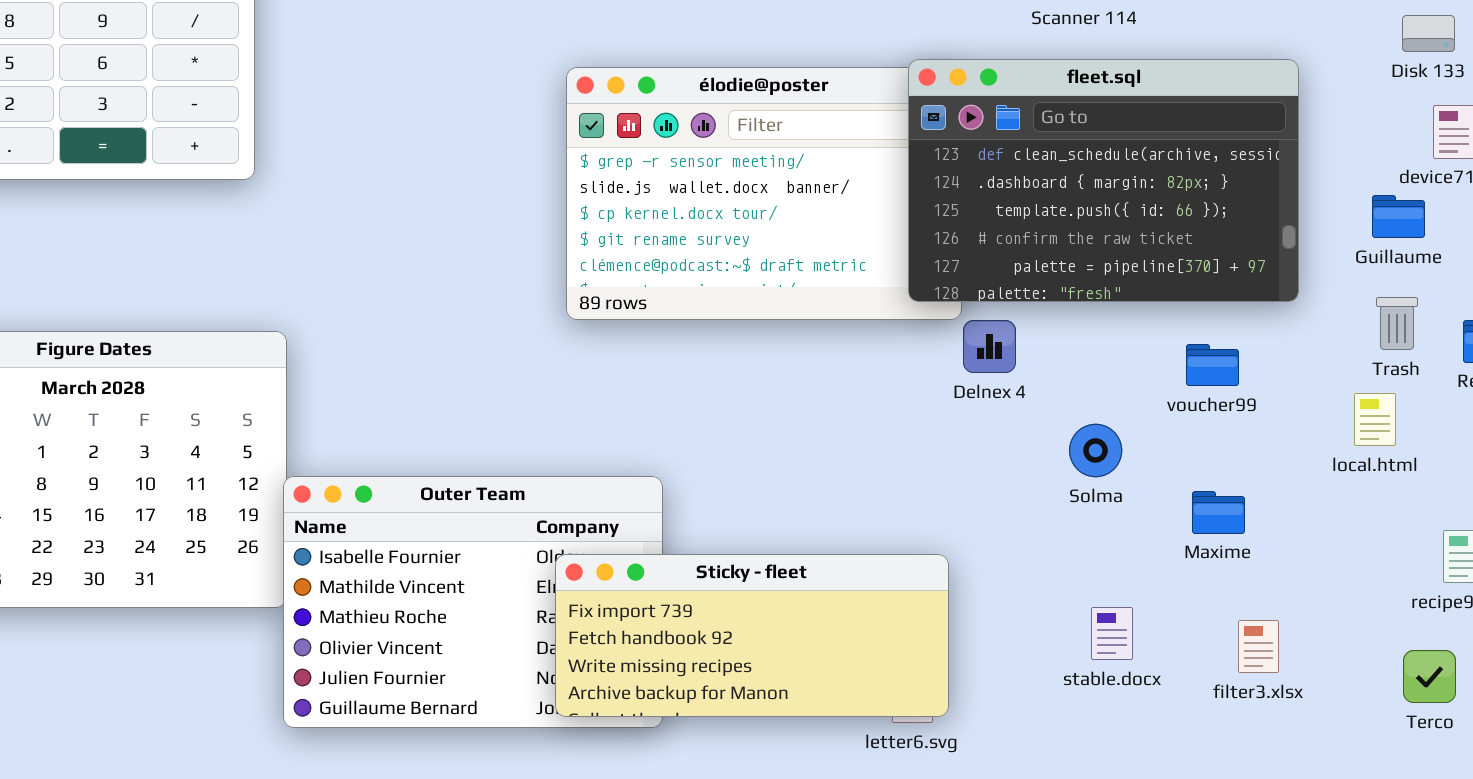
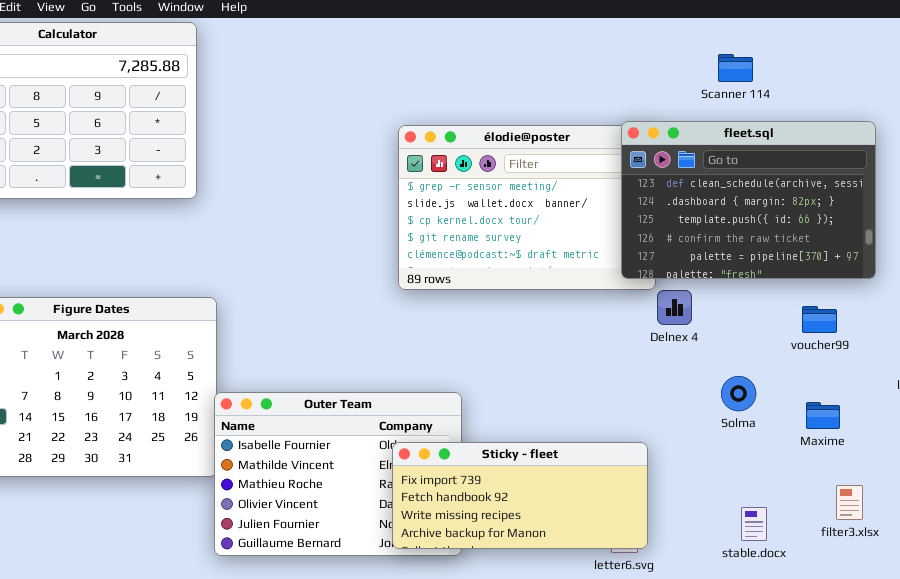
Solma: [1069,424,1122,477] -> [721,376,756,411], moved
stable.docx: [1091,607,1133,660] -> [741,507,767,541], moved

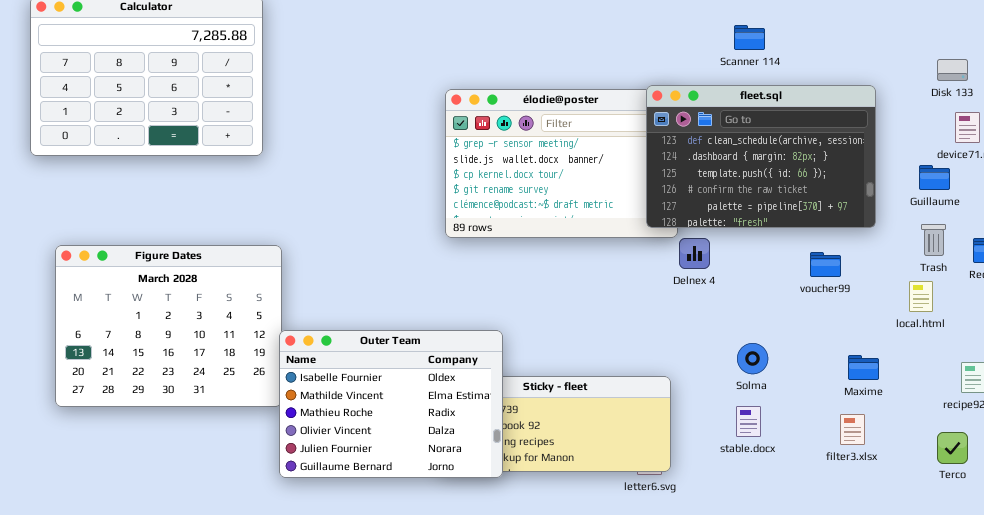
Solma: [721,376,756,411] -> [737,343,768,374], moved
Outer Team: [214,392,462,556] -> [279,330,503,478], raised
Maxime: [806,402,840,429] -> [848,355,879,380], moved
stable.docx: [741,507,767,541] -> [736,406,761,437], moved

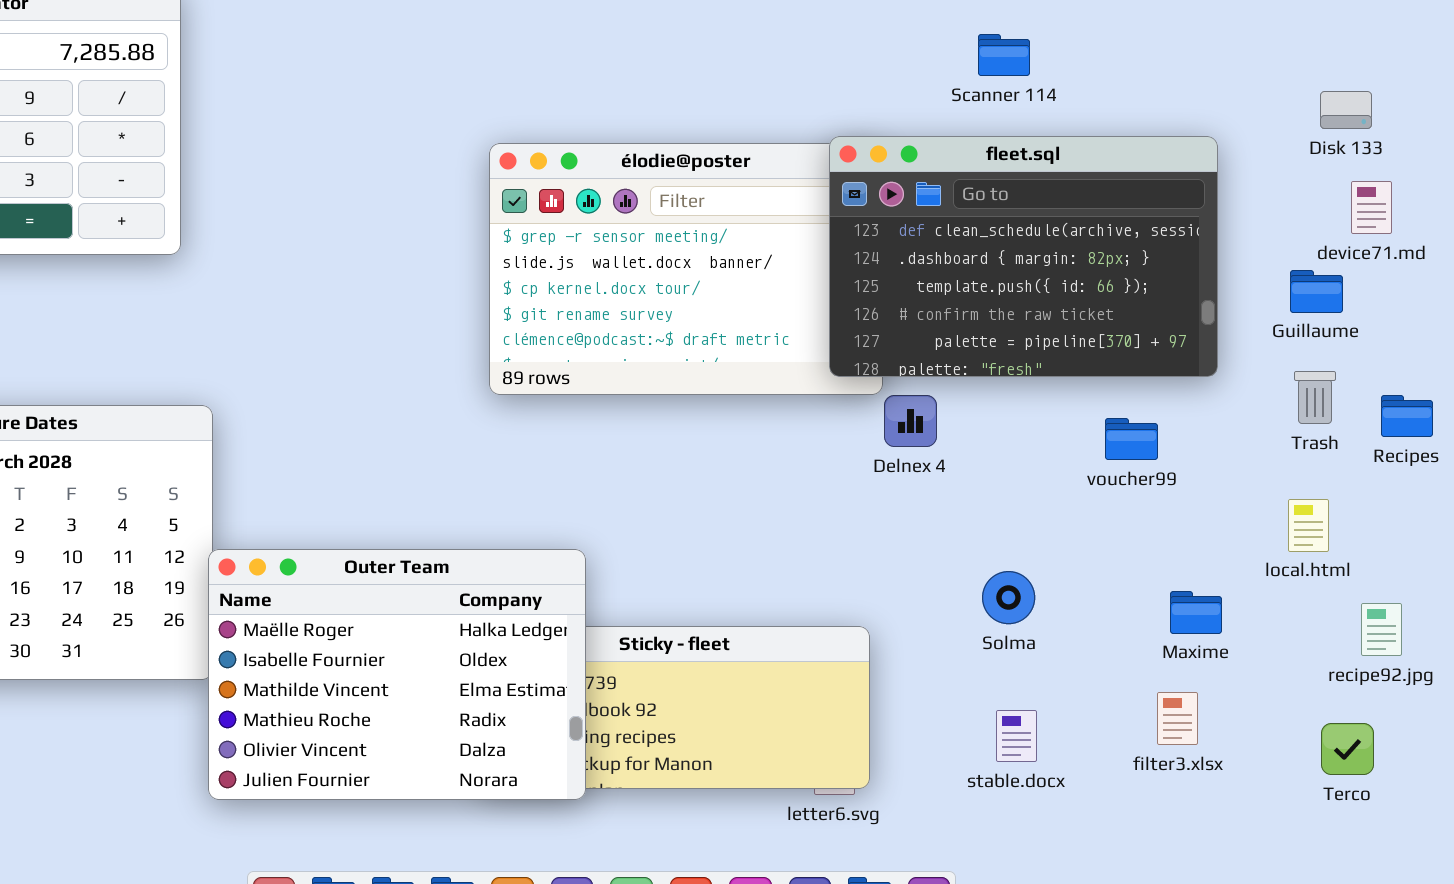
local.html: [909,281,933,312] -> [1288,499,1329,552], moved
Outer Team: [279,330,503,478] -> [208,549,586,800], scrolled up 1 row
stable.docx: [736,406,761,437] -> [996,710,1037,762], moved

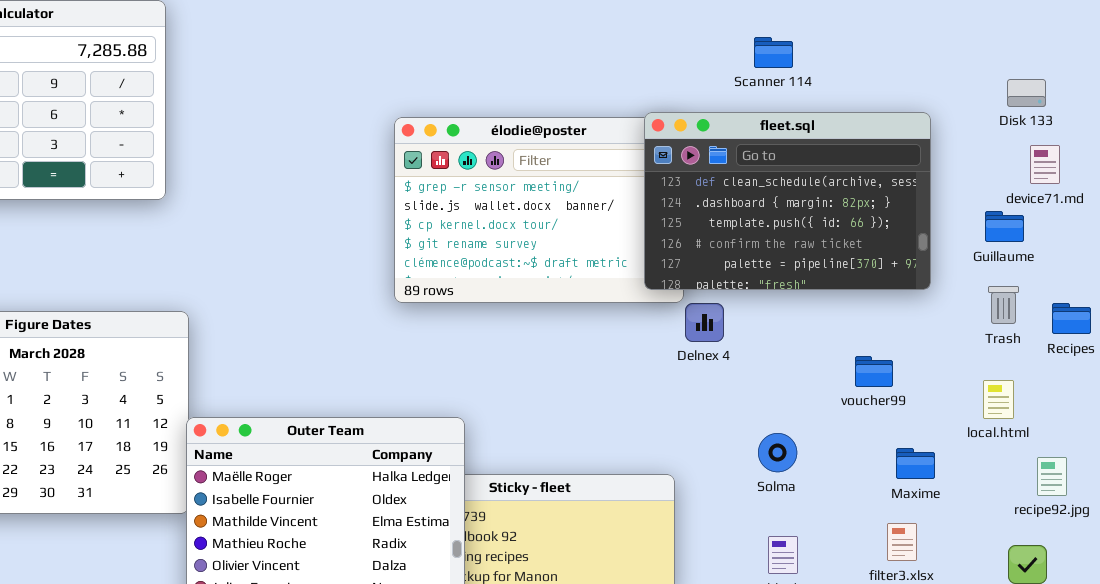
voucher99: [1105,418,1158,460] -> [855,356,893,387], moved

